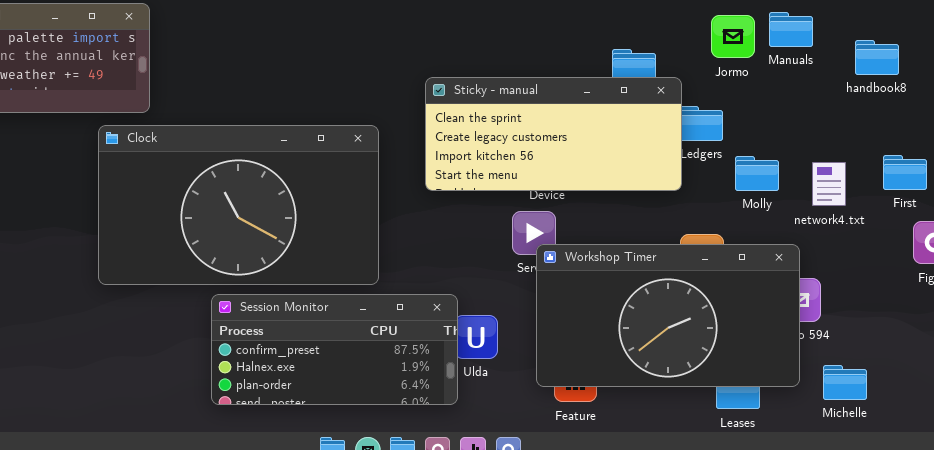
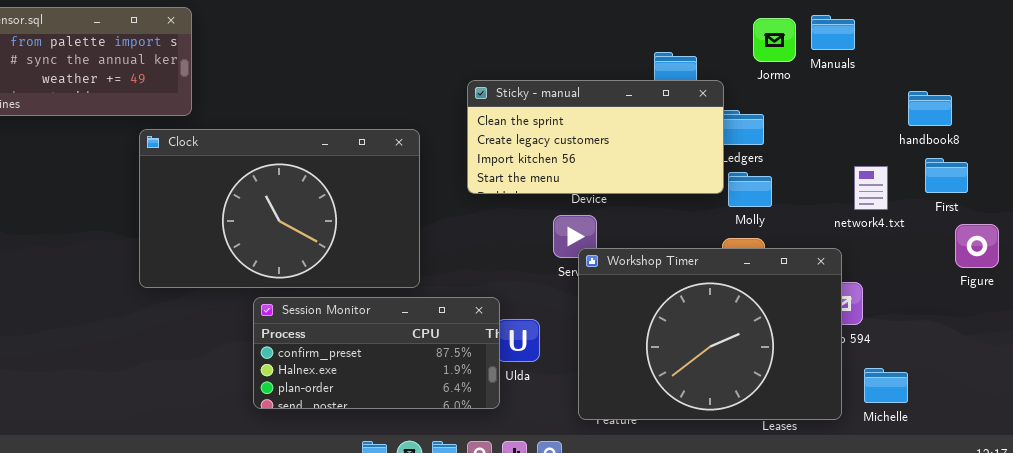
handbook8: [855,40,899,75] -> [908,91,952,126], moved
Molly: [735,156,779,191] -> [728,172,772,207], moved
Workshop Timer: [536,244,800,387] -> [578,248,842,420], resized

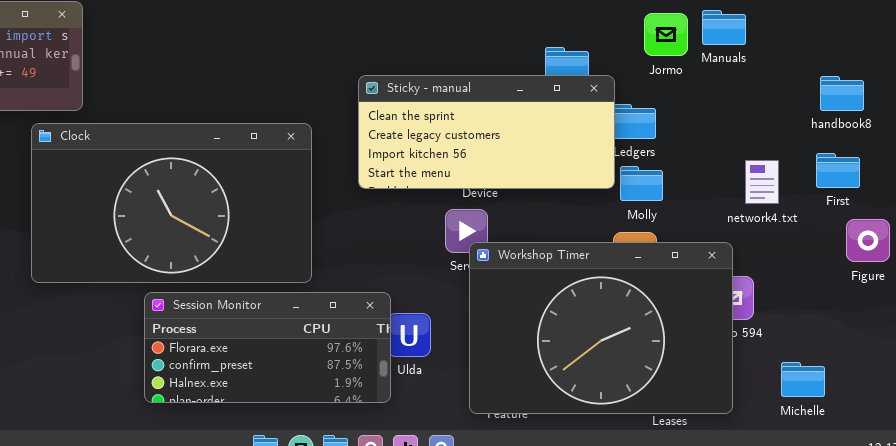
handbook8: [908,91,952,126] -> [820,76,864,111], moved
Session Monitor: [253,297,500,409] -> [144,292,391,403], scrolled up 1 row
Michelle: [864,368,908,403] -> [781,362,825,397], moved

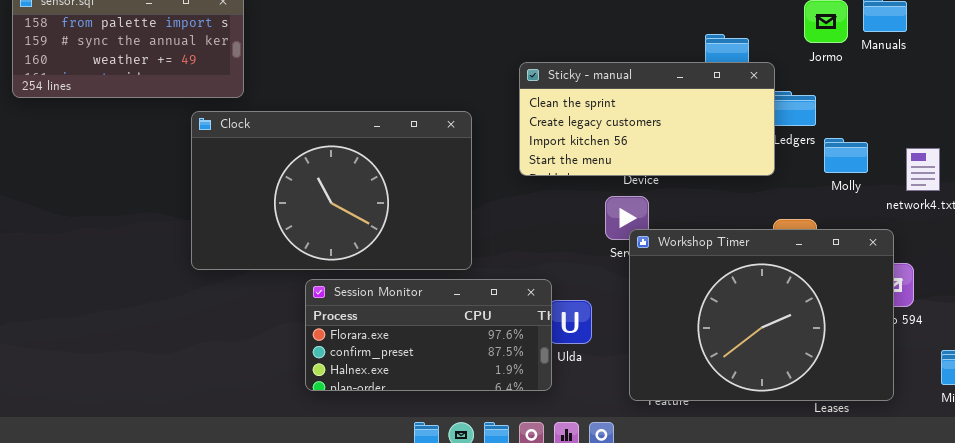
Molly: [620,166,663,201] -> [824,138,868,173], moved

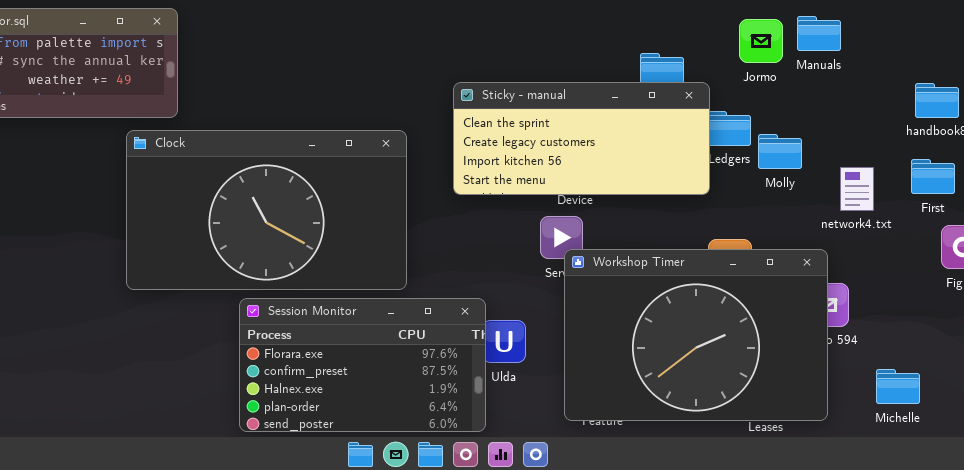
Molly: [824,138,868,173] -> [758,134,802,169], moved
Session Monitor: [305,279,552,391] -> [239,298,486,432], resized

